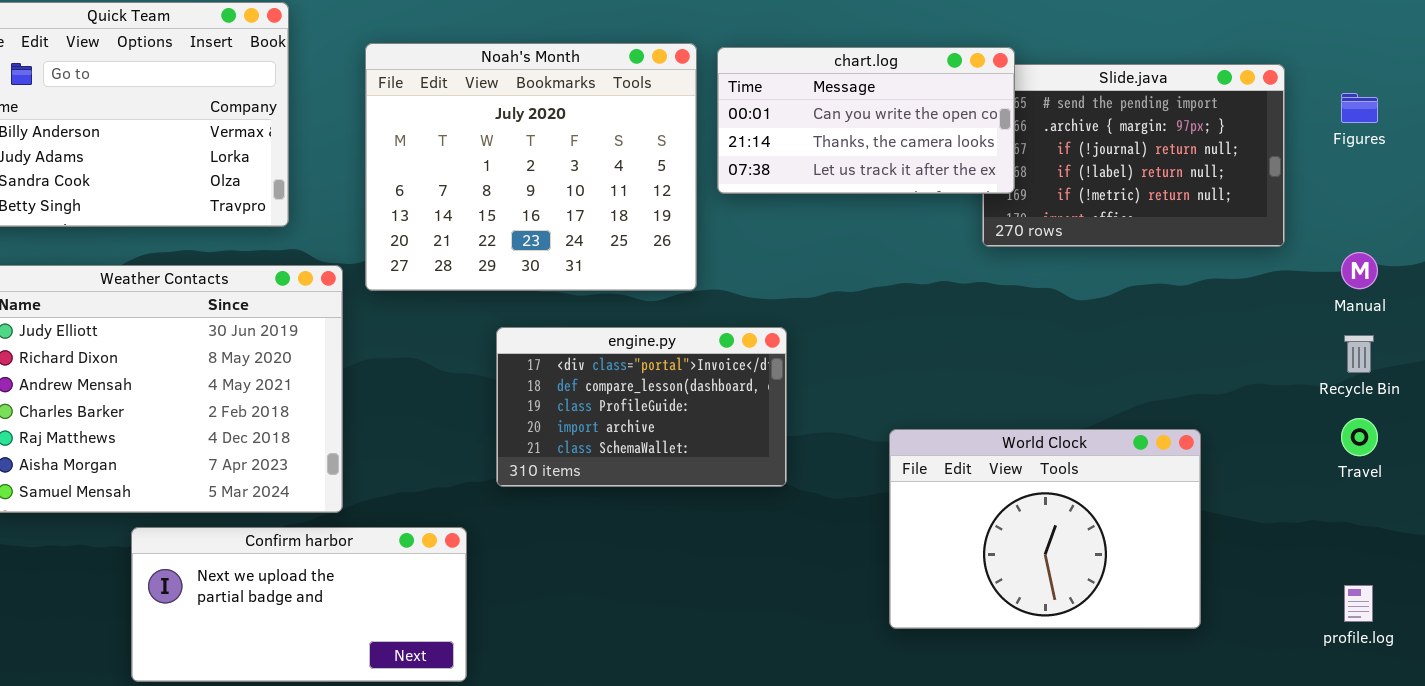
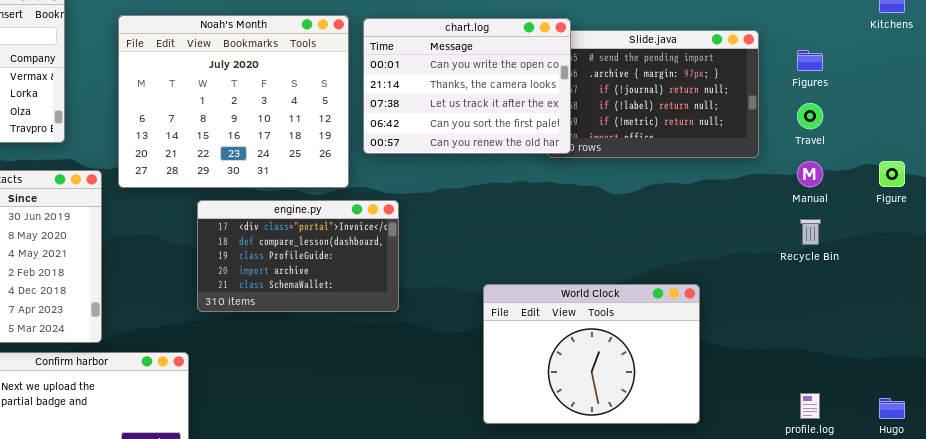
chart.log: [717,47,1015,194] -> [363,18,571,154], resized
engine.py: [496,327,787,487] -> [197,200,399,312], moved
Travel: [1341,418,1378,456] -> [797,103,823,129], moved

